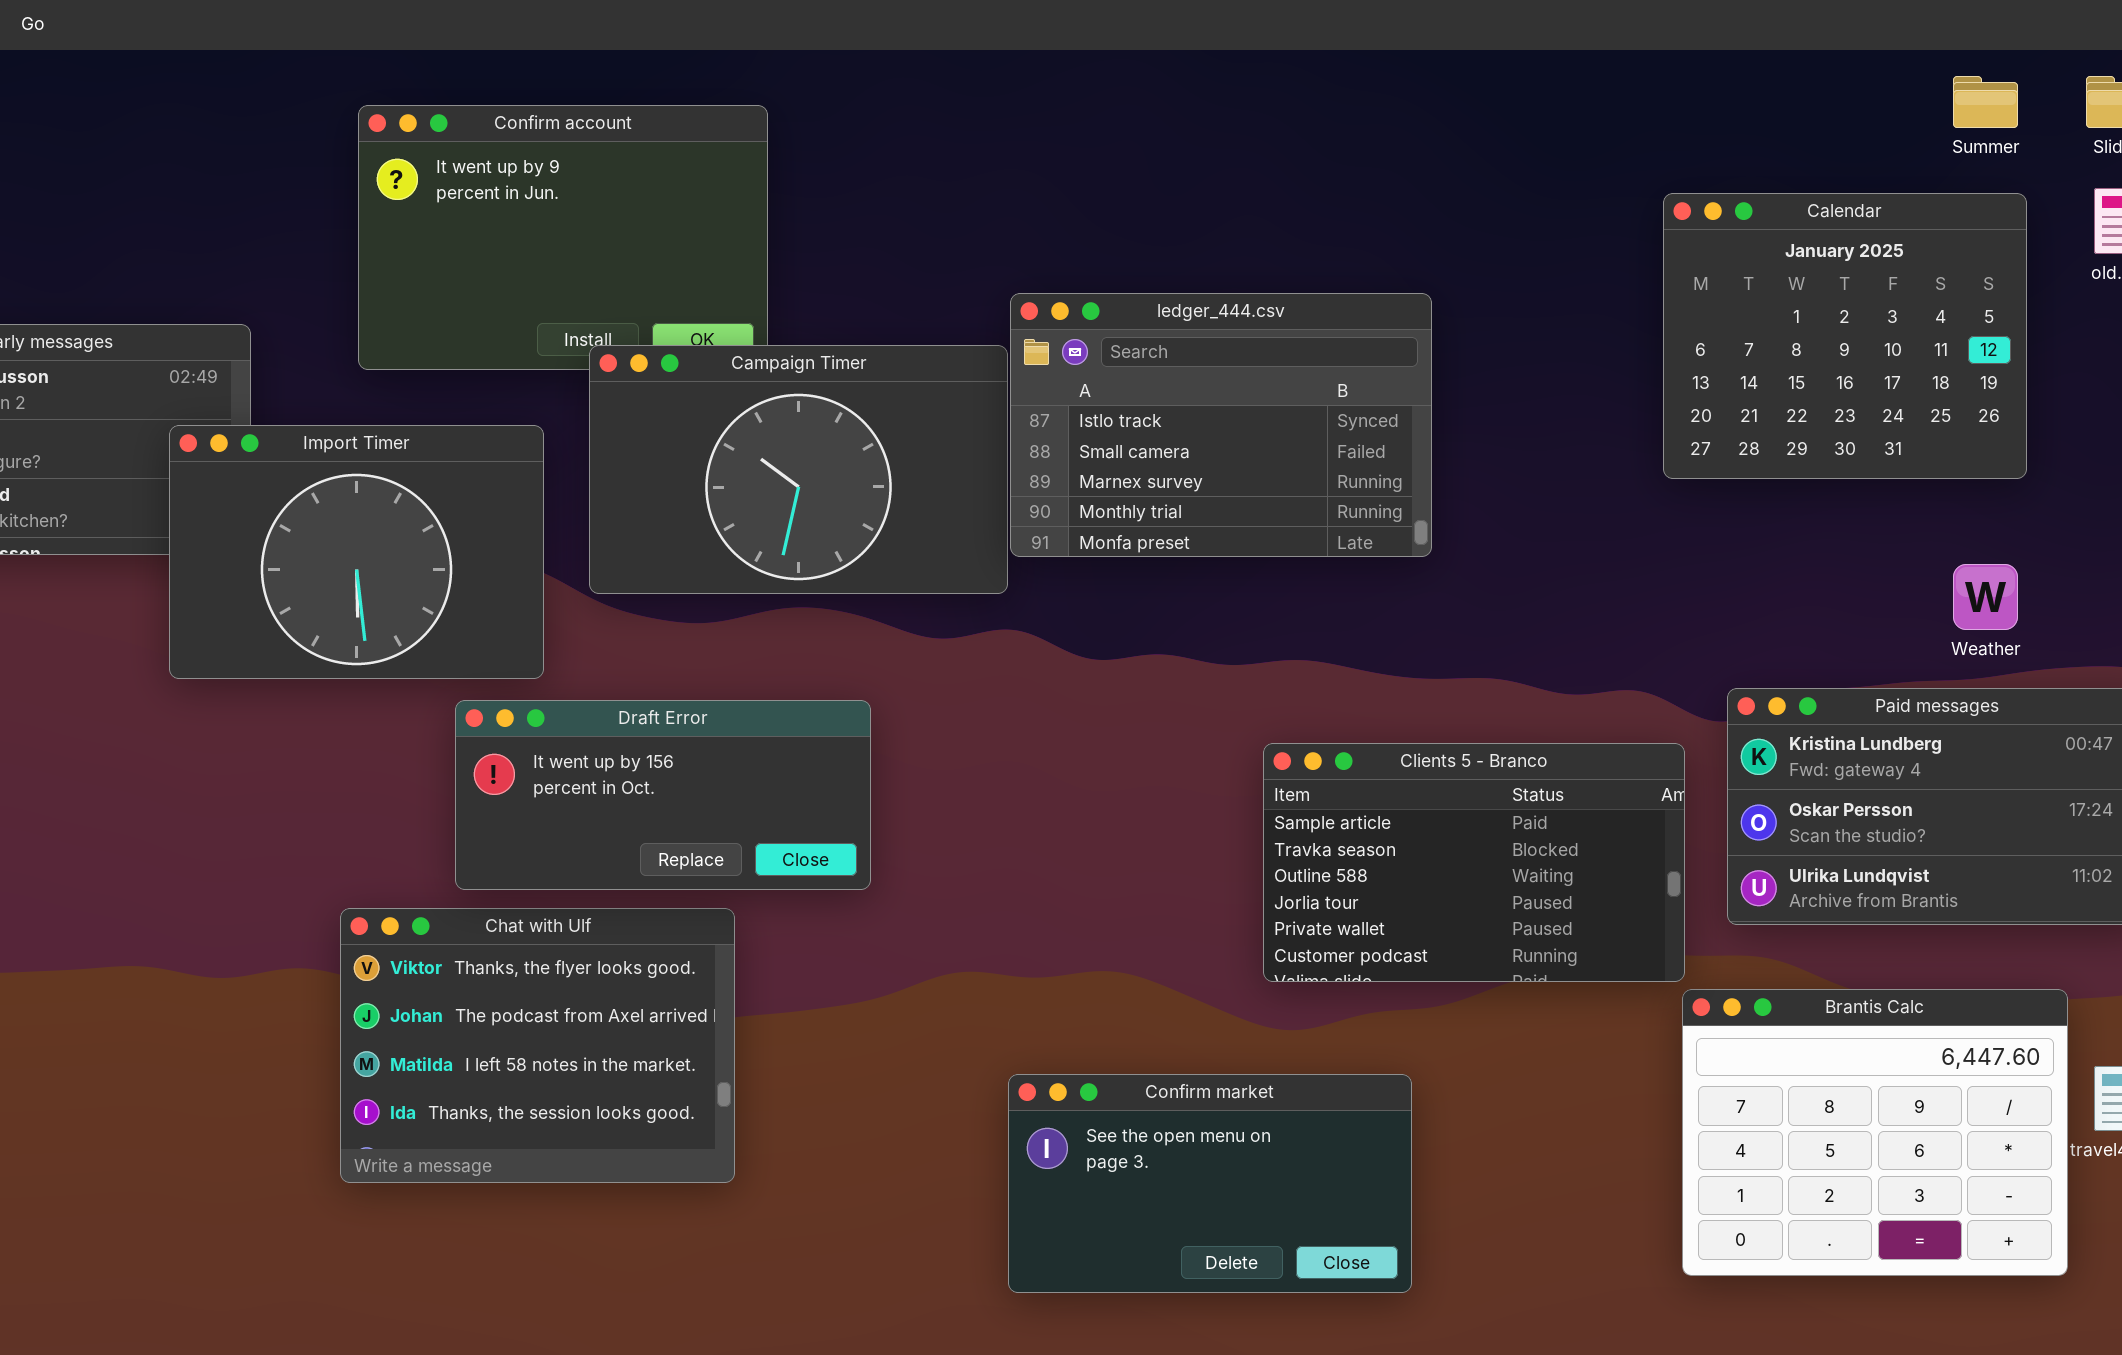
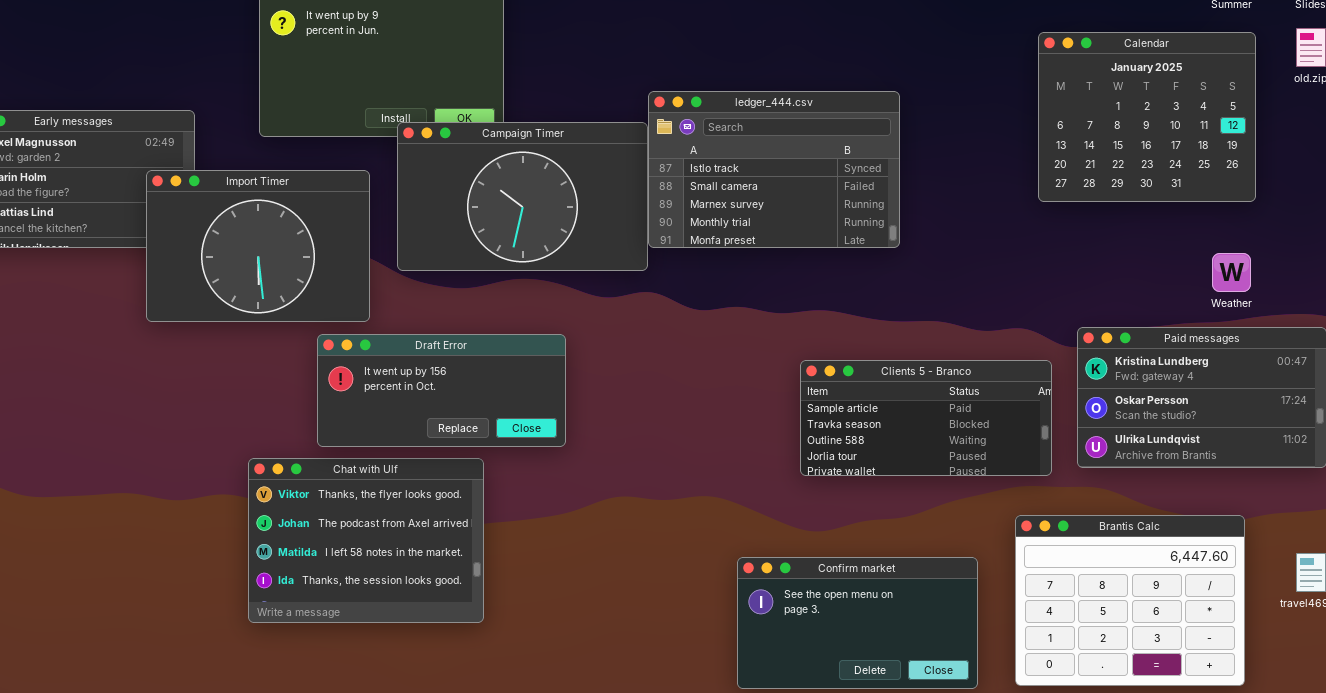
Clients 5 - Branco: [1263,743,1685,982] -> [800,360,1052,476], resized
Brantis Calc: [1682,989,2068,1276] -> [1015,515,1245,686], moved
Confirm market: [1008,1074,1412,1293] -> [737,557,978,689], moved

